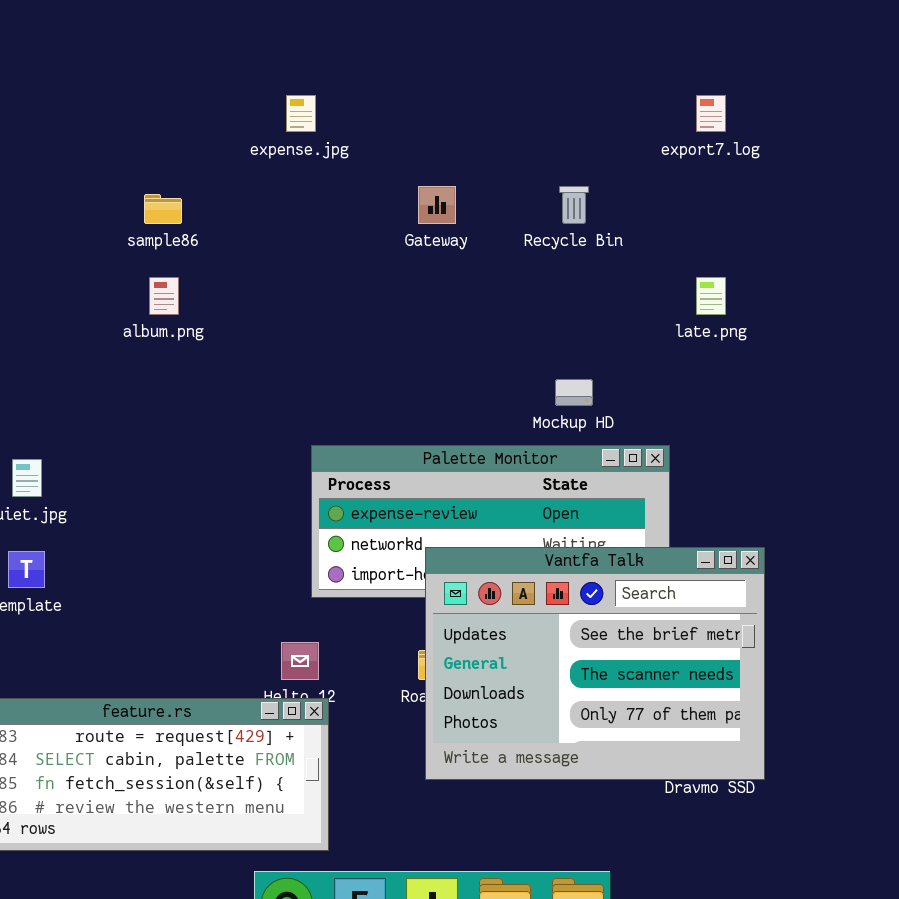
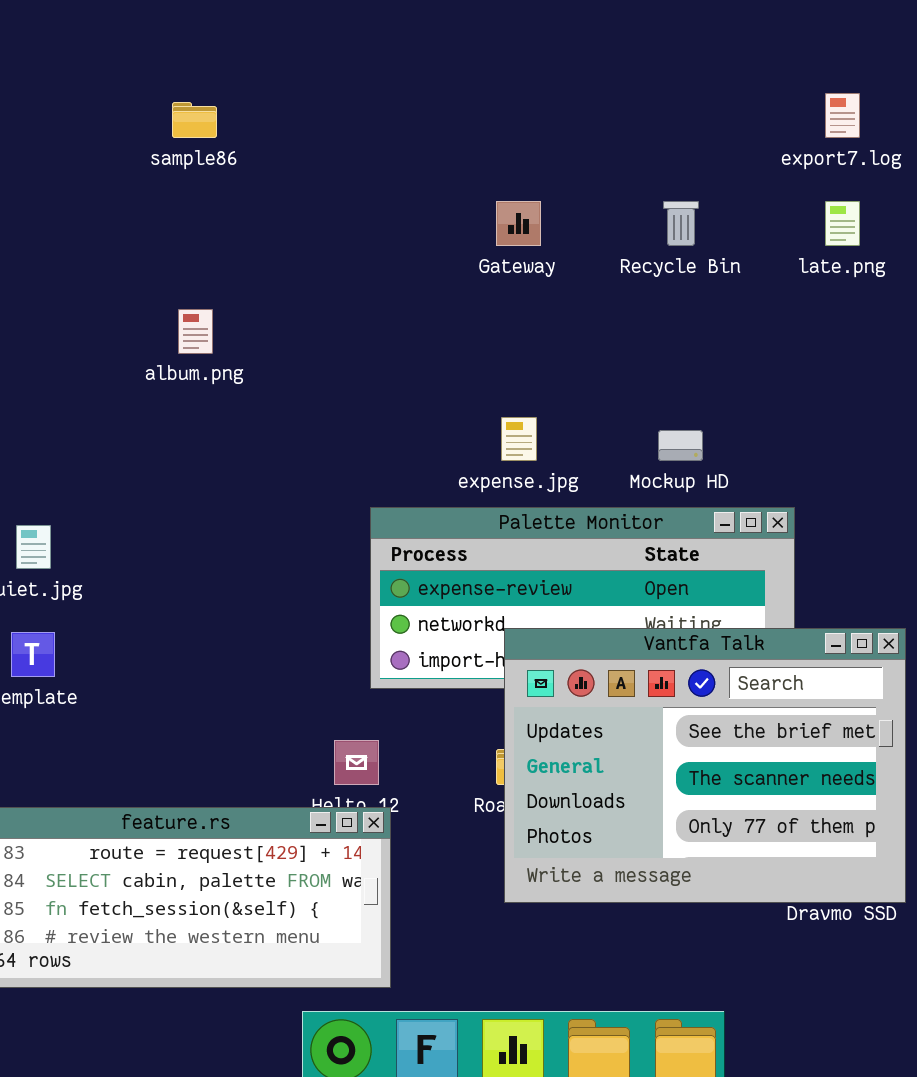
expense.jpg: [286,95,316,132] -> [501,417,537,461], moved
sample86: [144,194,182,224] -> [172,102,217,138], moved
late.png: [696,277,726,315] -> [825,201,860,246], moved

